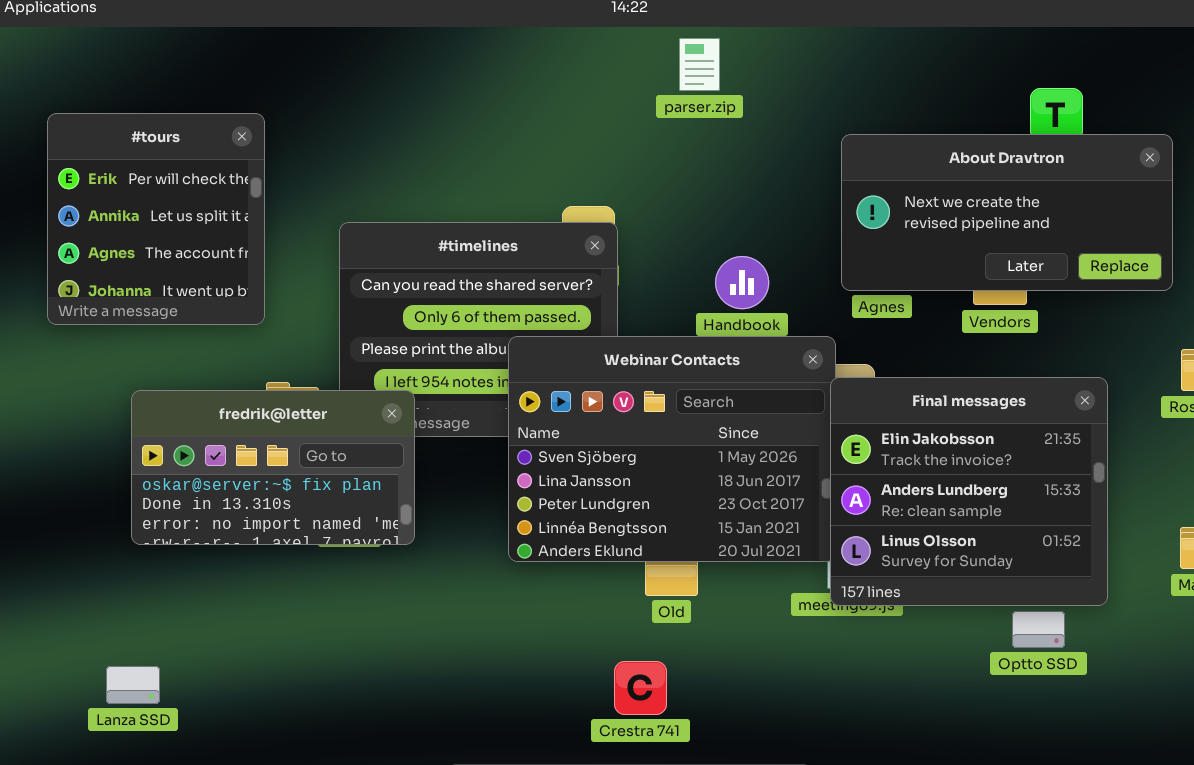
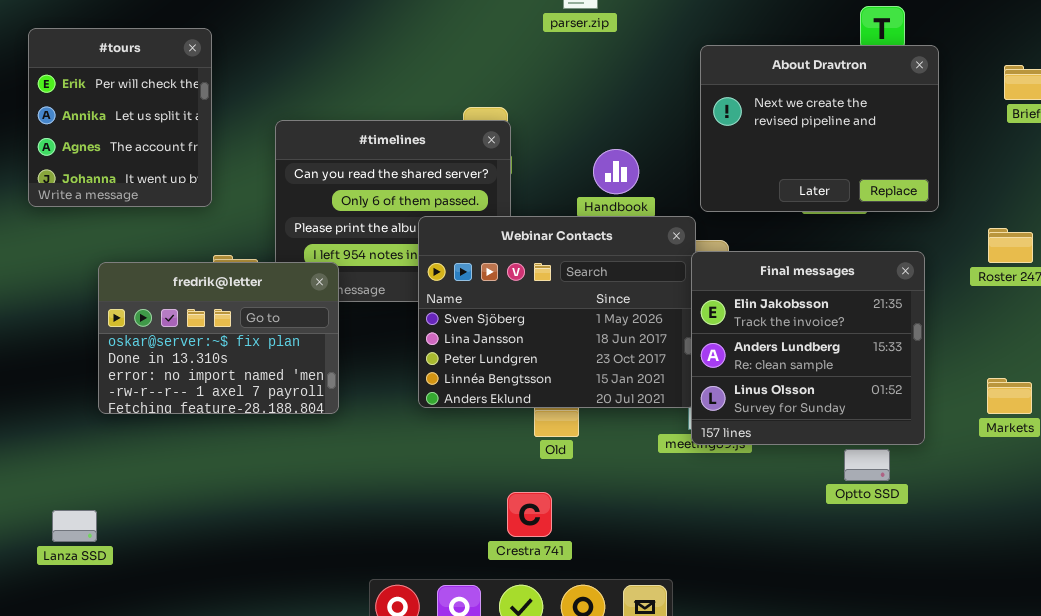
About Dravtron: [841,134,1173,291] -> [700,45,939,212], resized
fredrik@letter: [131,390,415,545] -> [98,262,339,414], resized
Lanza SSD: [106,666,160,704] -> [52,510,97,542], moved

